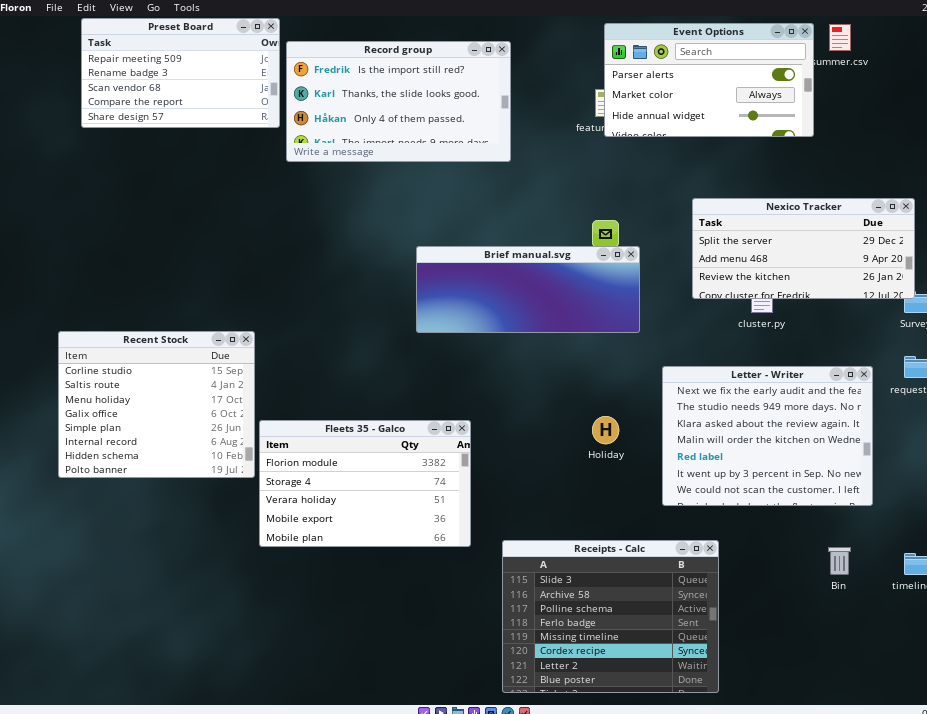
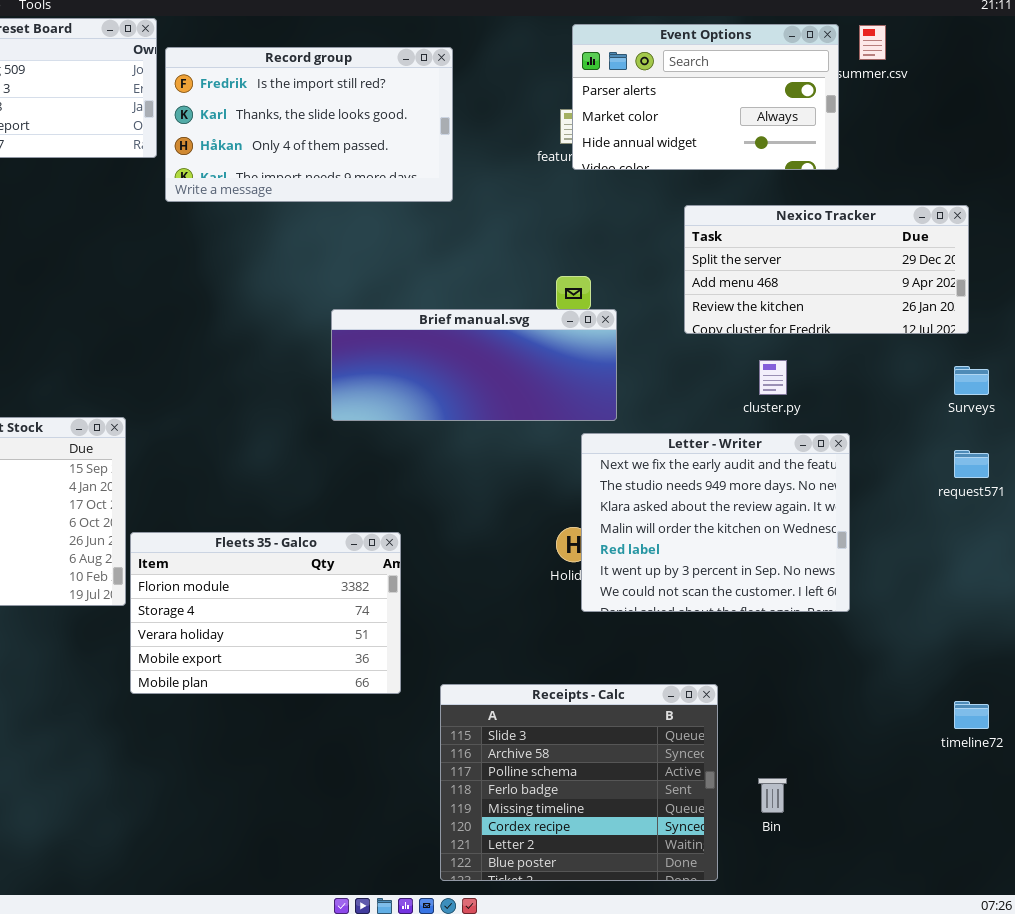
Nexico Tracker: [692,198,915,299] -> [684,205,969,334], moved
Letter - Writer: [662,366,873,506] -> [581,433,850,612], moved
Bin: [828,547,851,575] -> [758,778,787,813], moved

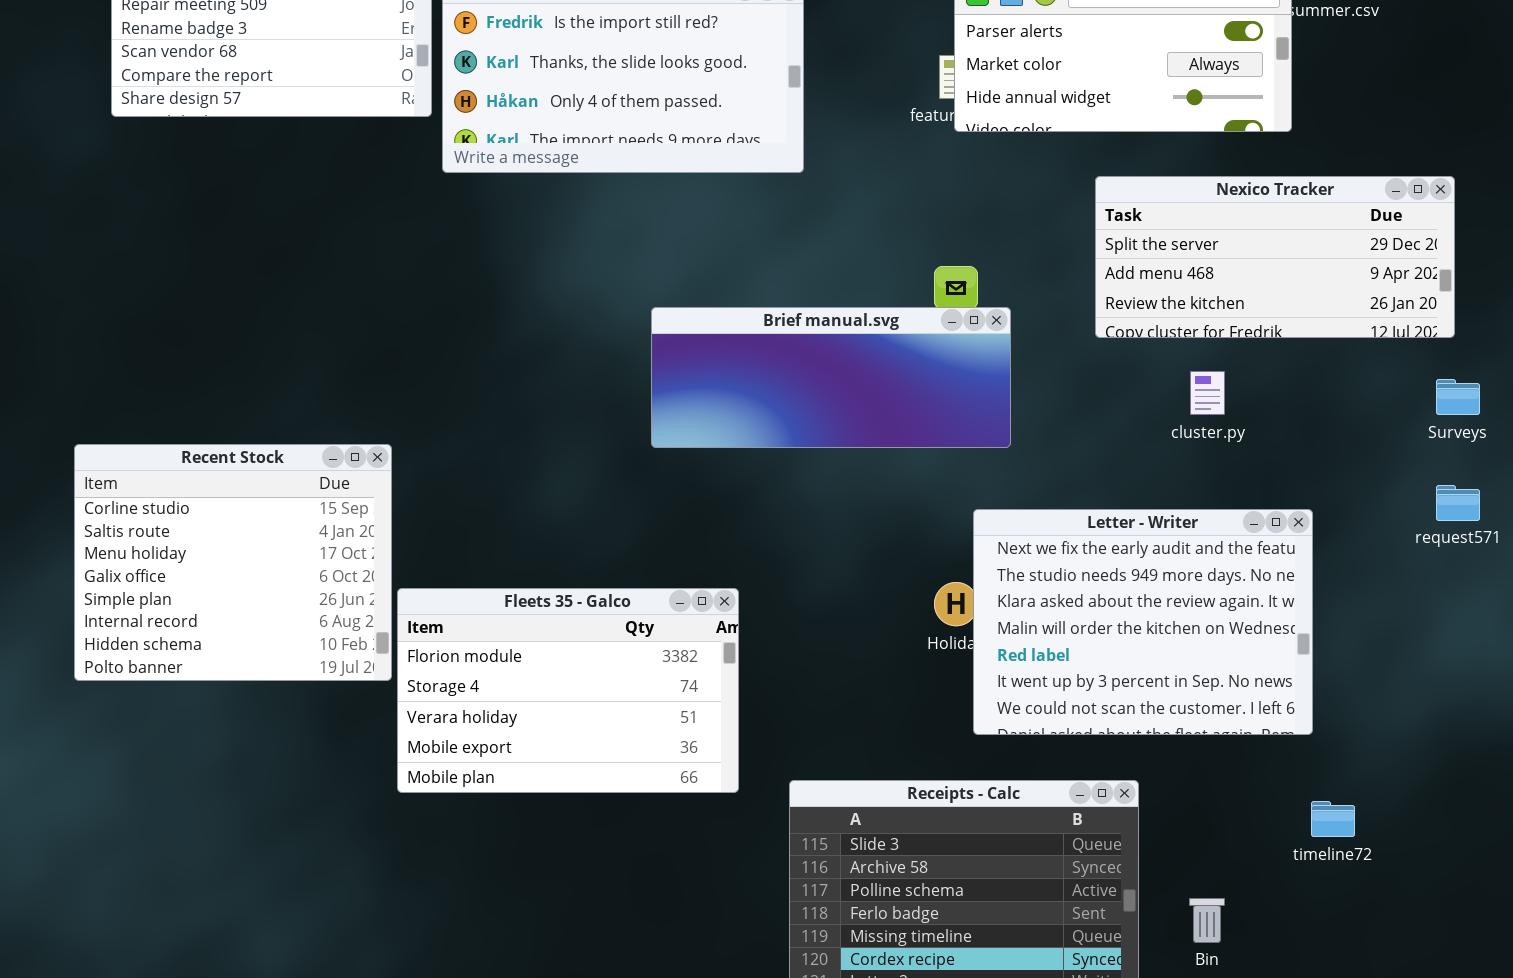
Letter - Writer: [581,433,850,612] -> [973,509,1313,735], moved
timeline72: [954,701,989,729] -> [1311,801,1355,837], moved

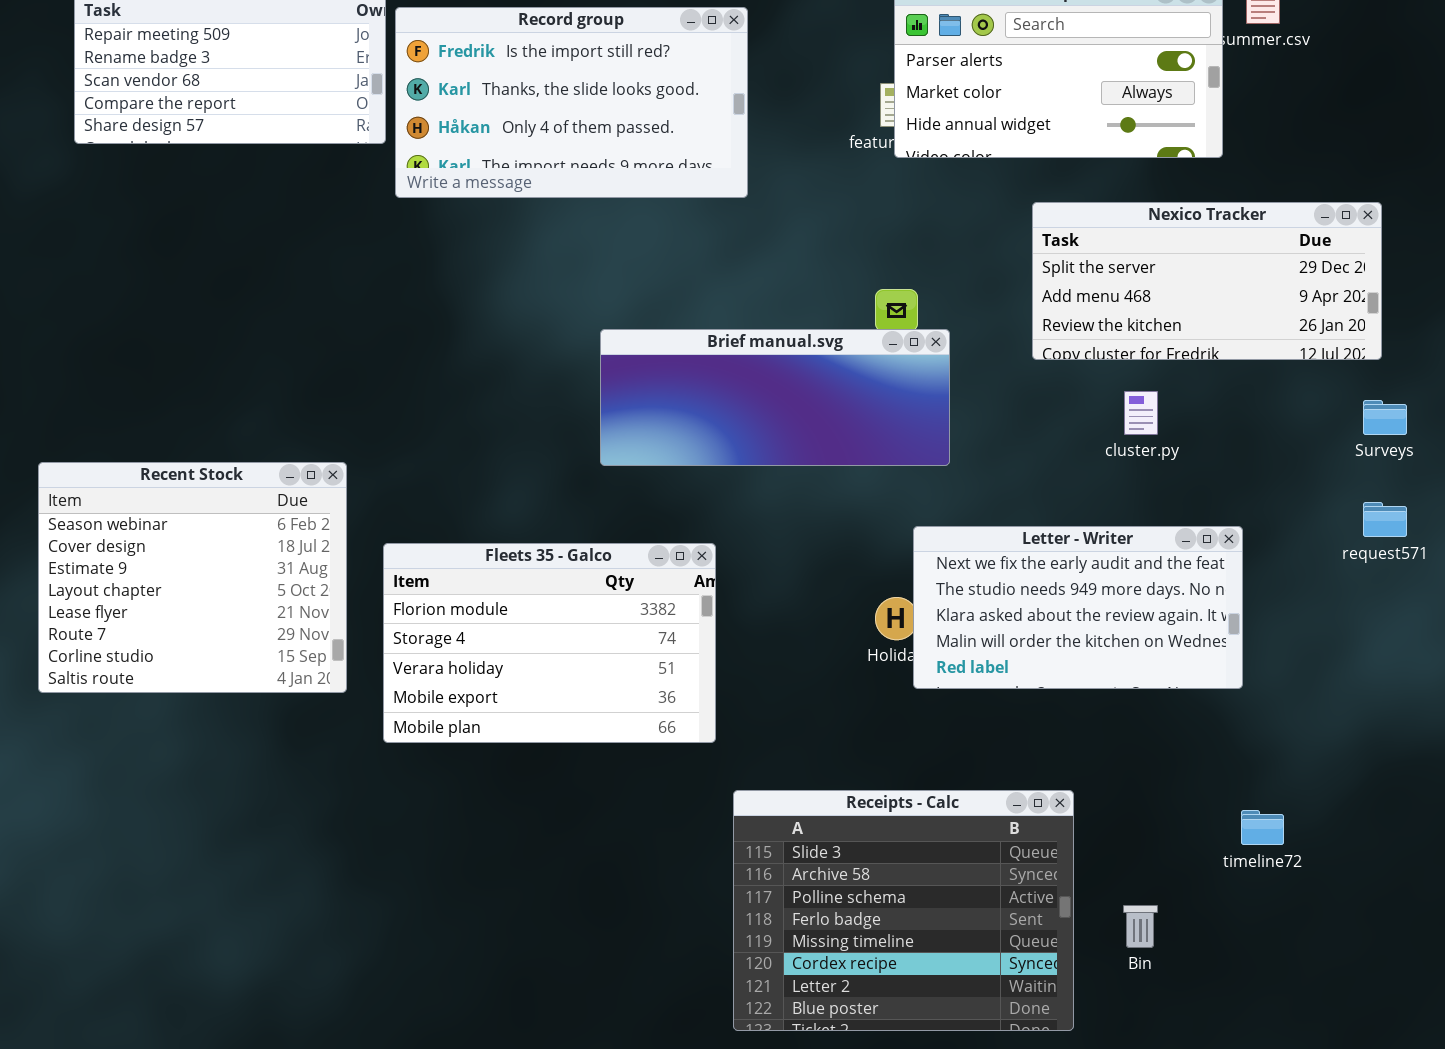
Recent Stock: [74,444,392,681] -> [38,462,347,693], scrolled up 6 rows
Letter - Writer: [973,509,1313,735] -> [913,526,1243,689], resized
Fleets 35 - Galco: [397,588,739,793] -> [383,543,716,743], moved

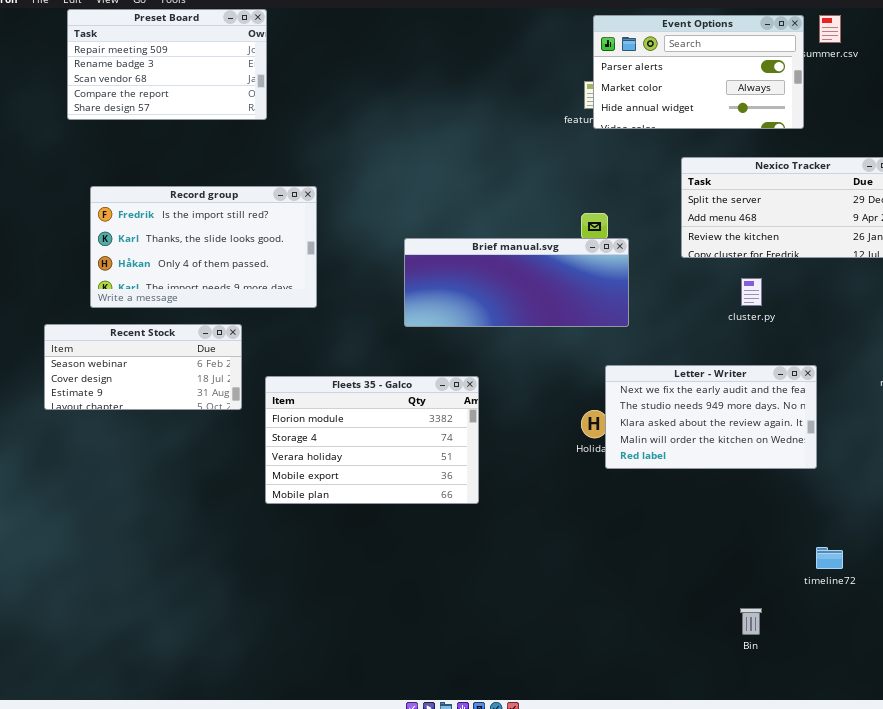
Record group: [395,7,748,198] -> [90,186,317,308], moved
Recent Stock: [38,462,347,693] -> [44,324,242,410], resized
Receipts - Calc: [733,790,1074,1031] -> none, closed

